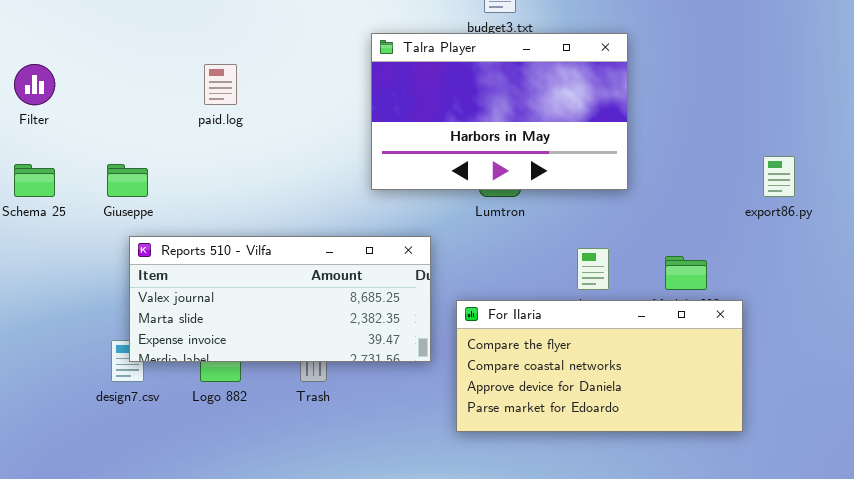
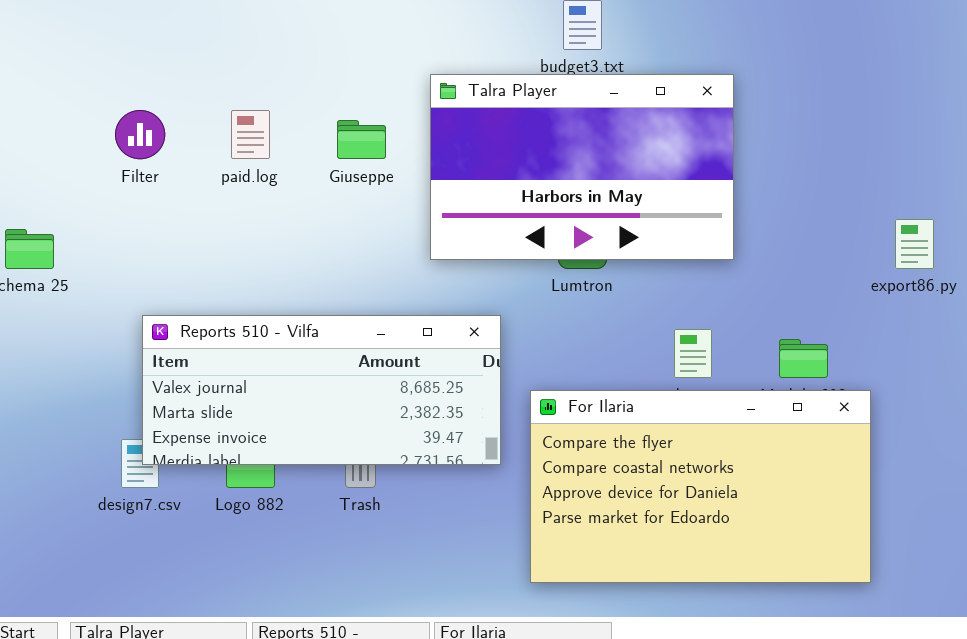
Filter: [14,64,55,105] -> [115,110,165,159], moved
Giuseppe: [107,164,148,197] -> [337,120,386,159], moved
For Ilaria: [456,300,743,432] -> [530,390,871,583], resized

